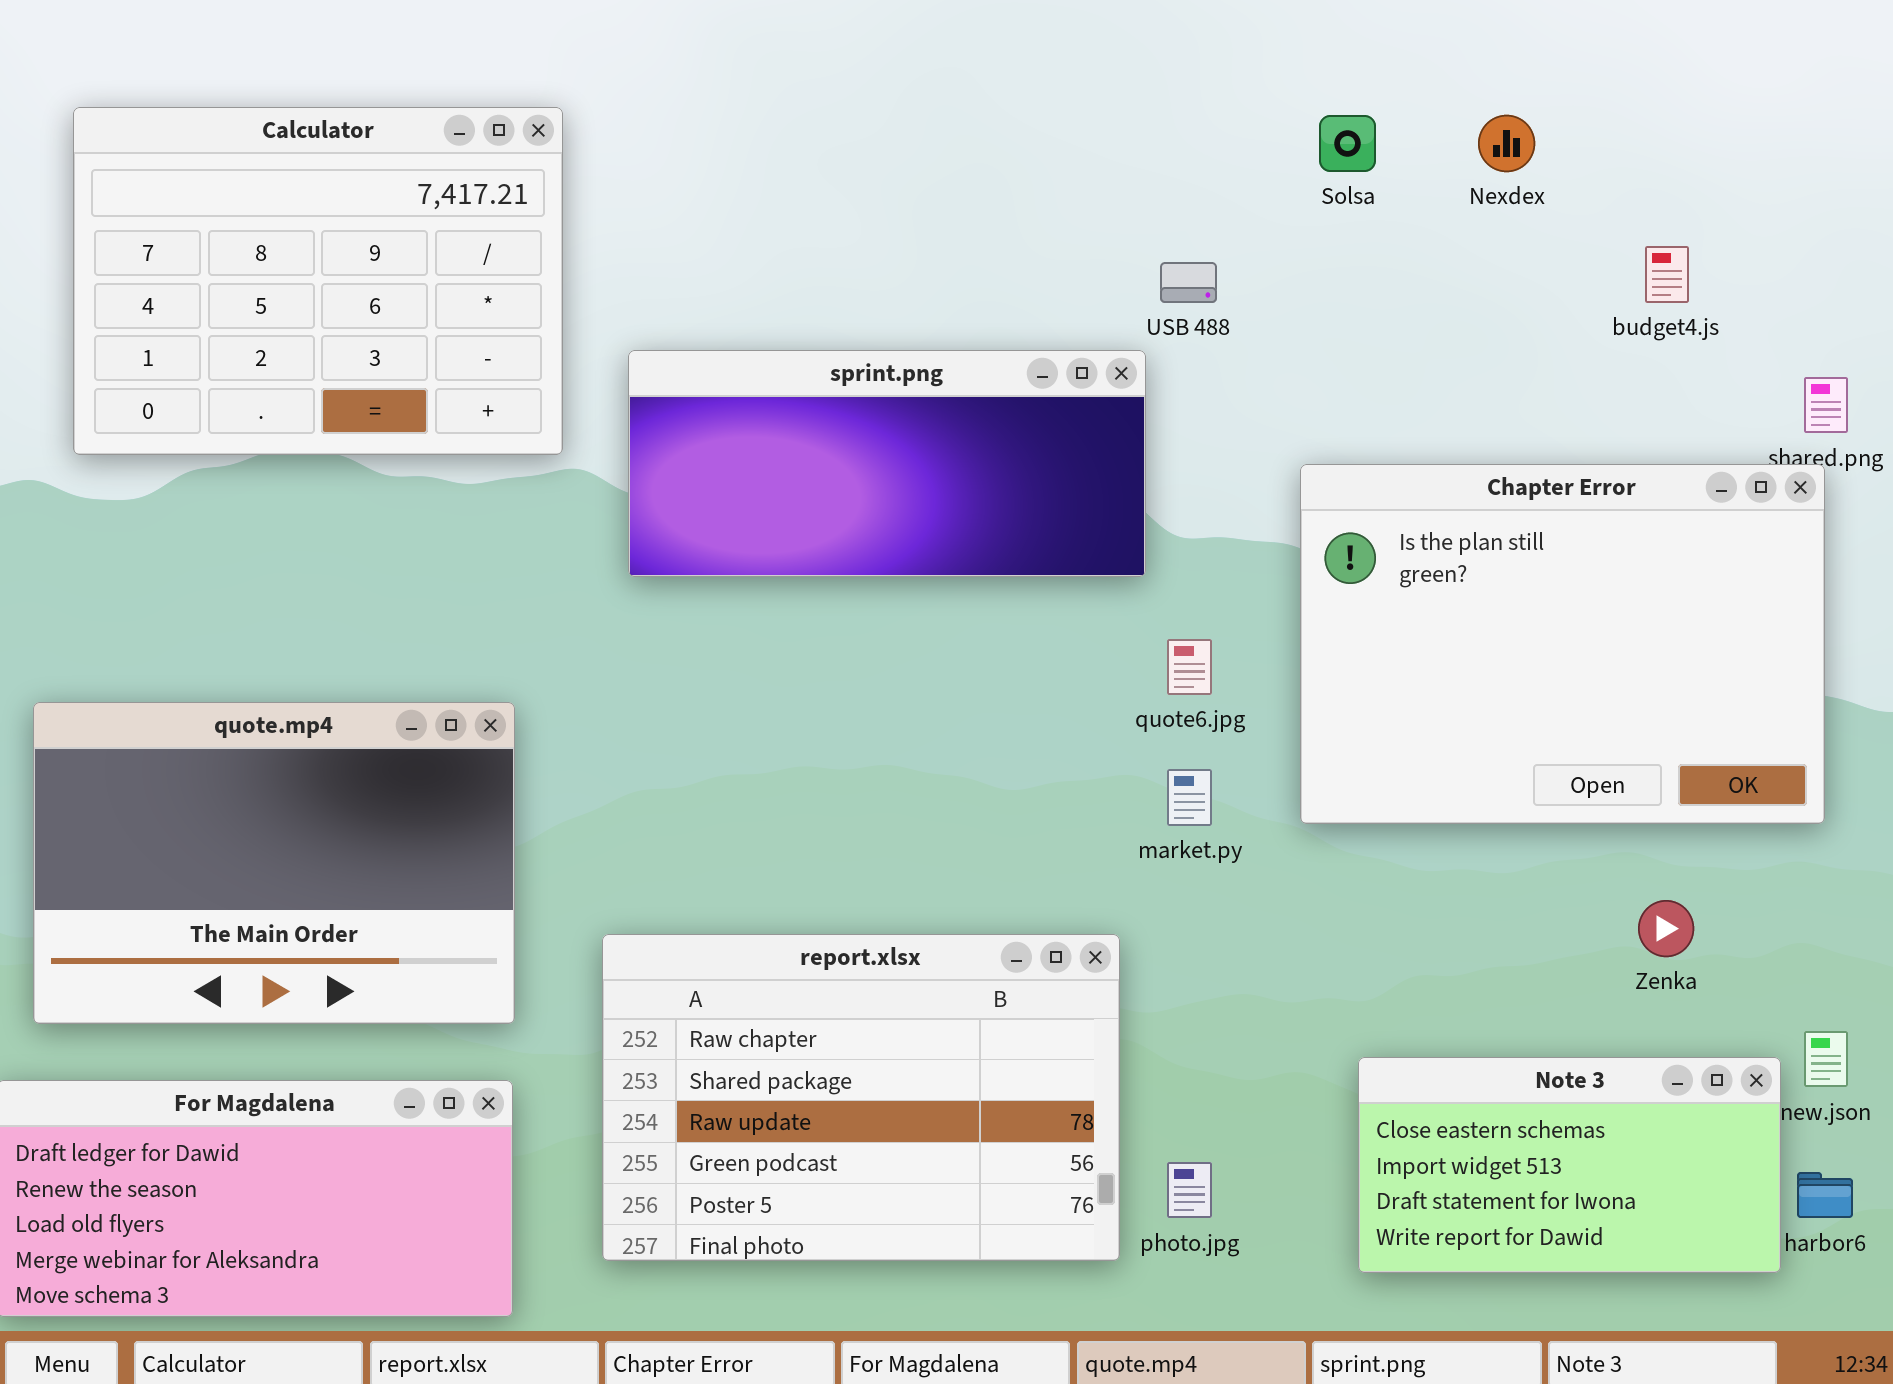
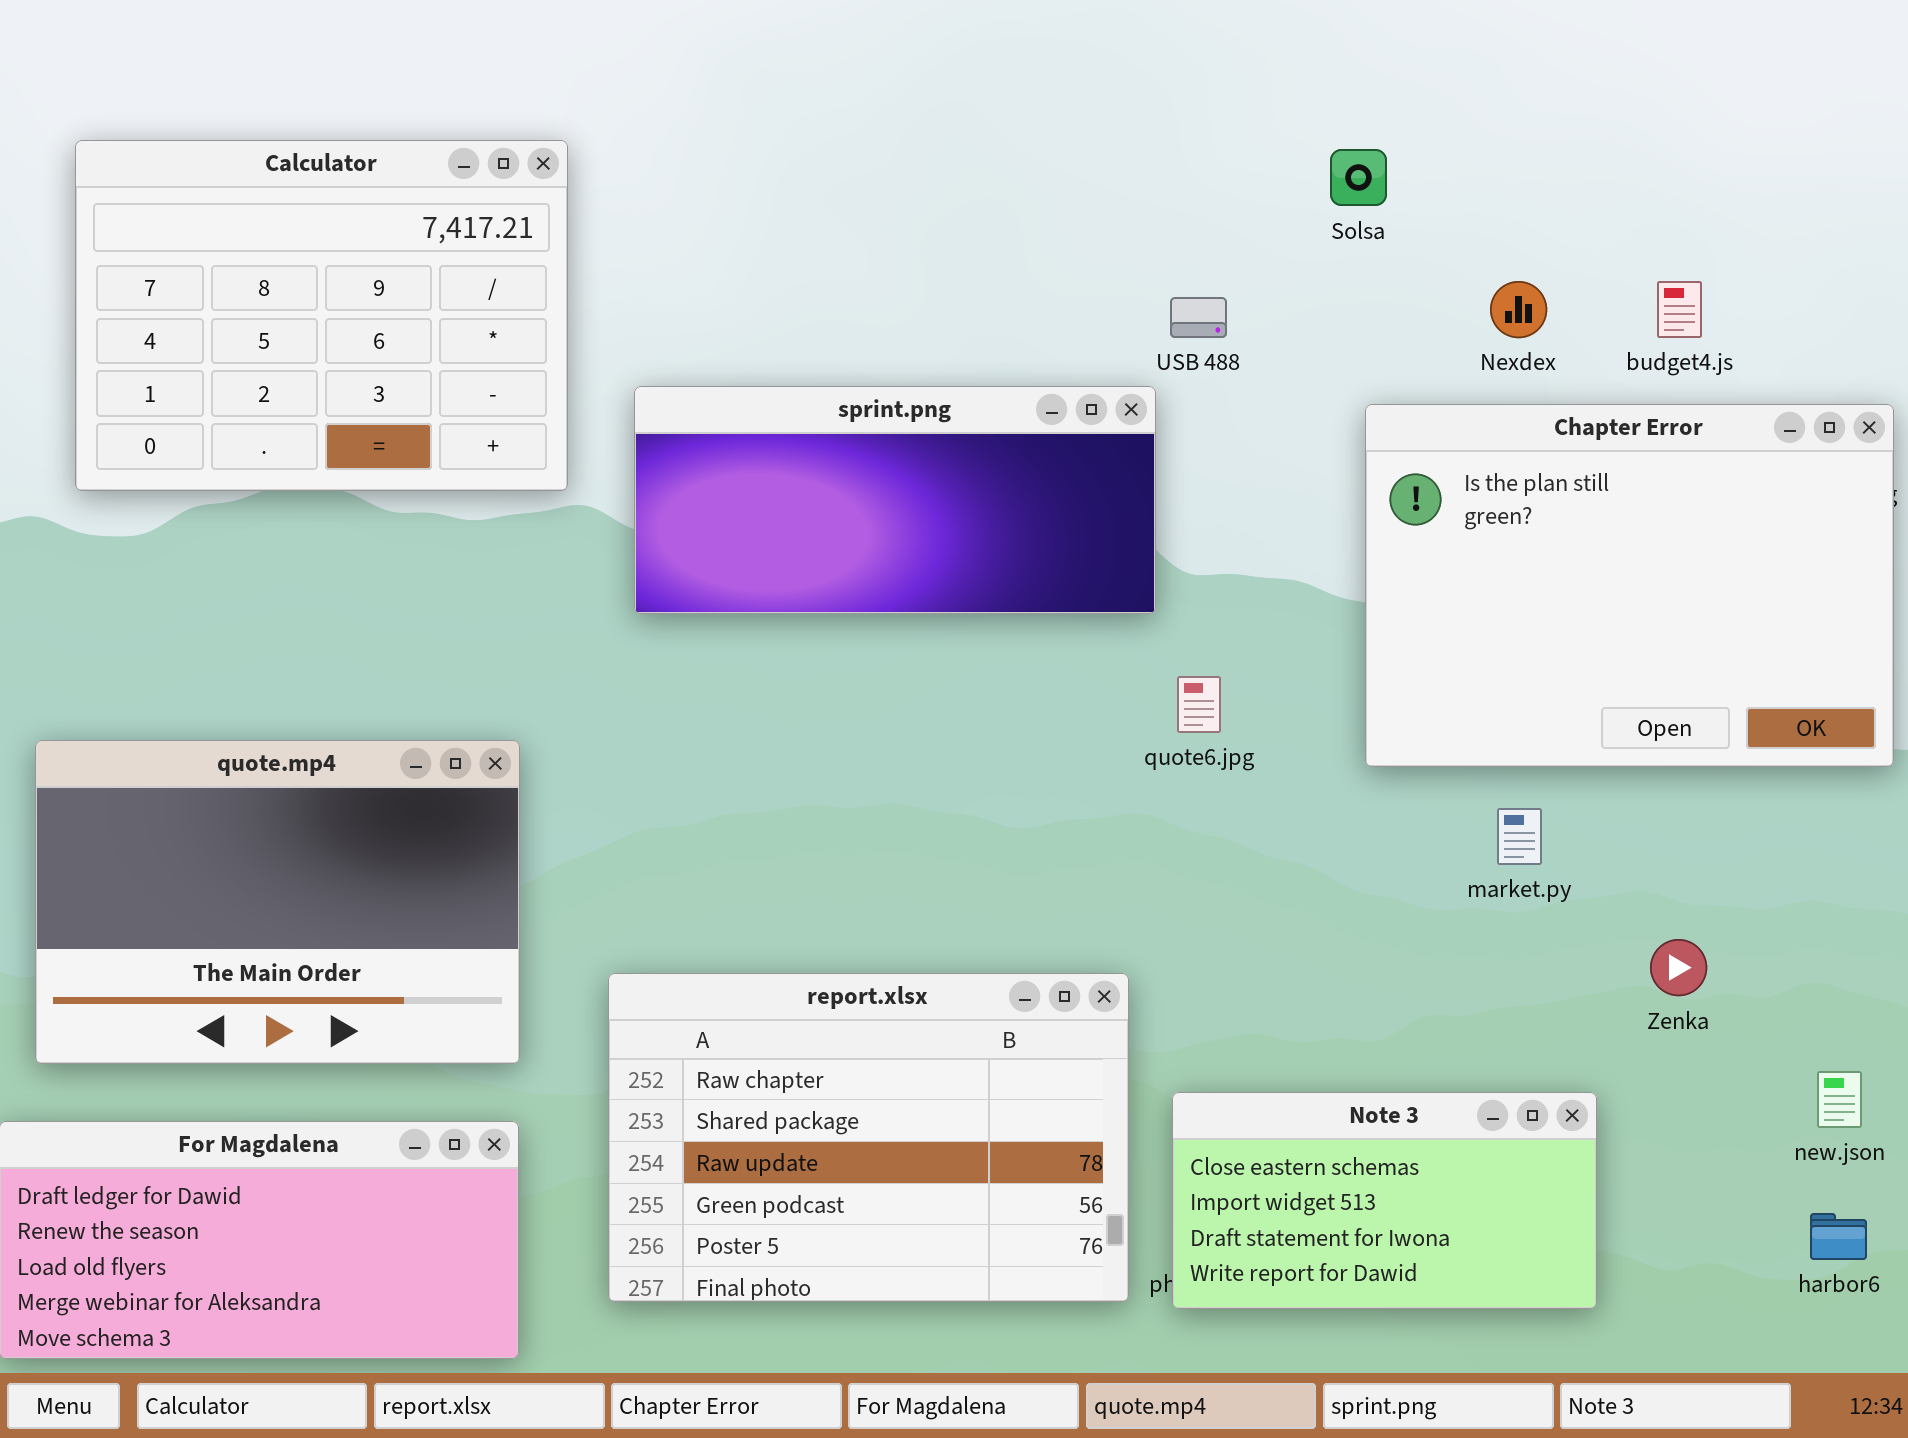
Nexdex: [1478,115,1535,172] -> [1490,281,1547,338], moved
Chapter Error: [1300,464,1825,824] -> [1365,404,1894,767], moved
market.py: [1167,769,1212,826] -> [1497,808,1542,865], moved
Note 3: [1358,1057,1781,1273] -> [1172,1092,1597,1309], moved

